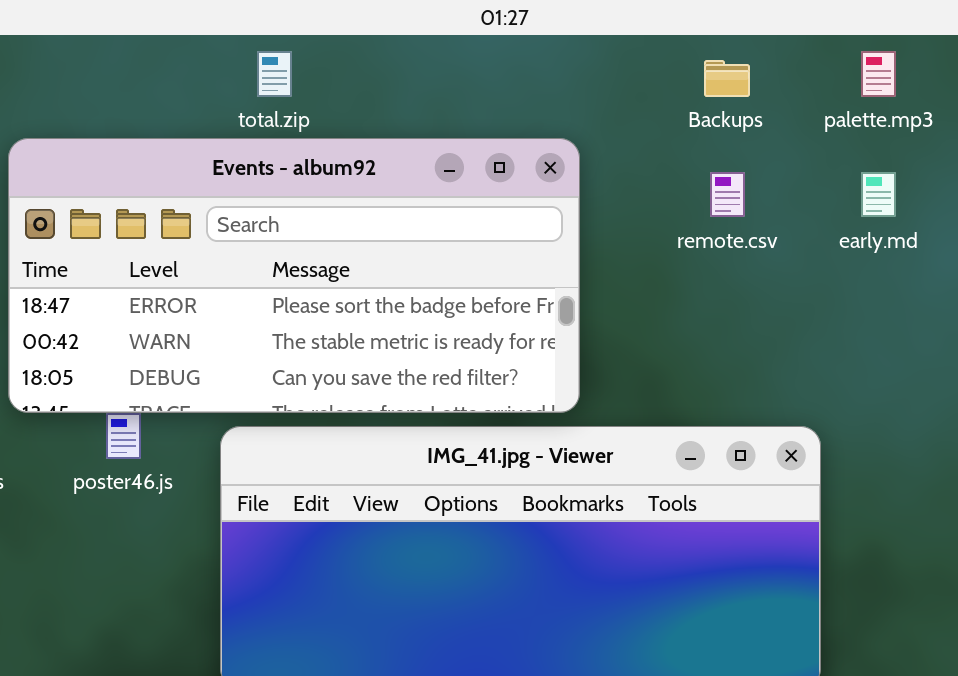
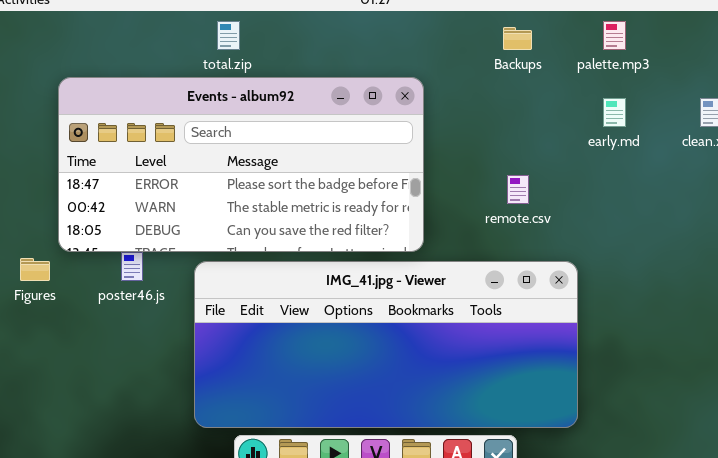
remote.csv: [710,172,745,217] -> [507,175,529,204], moved

